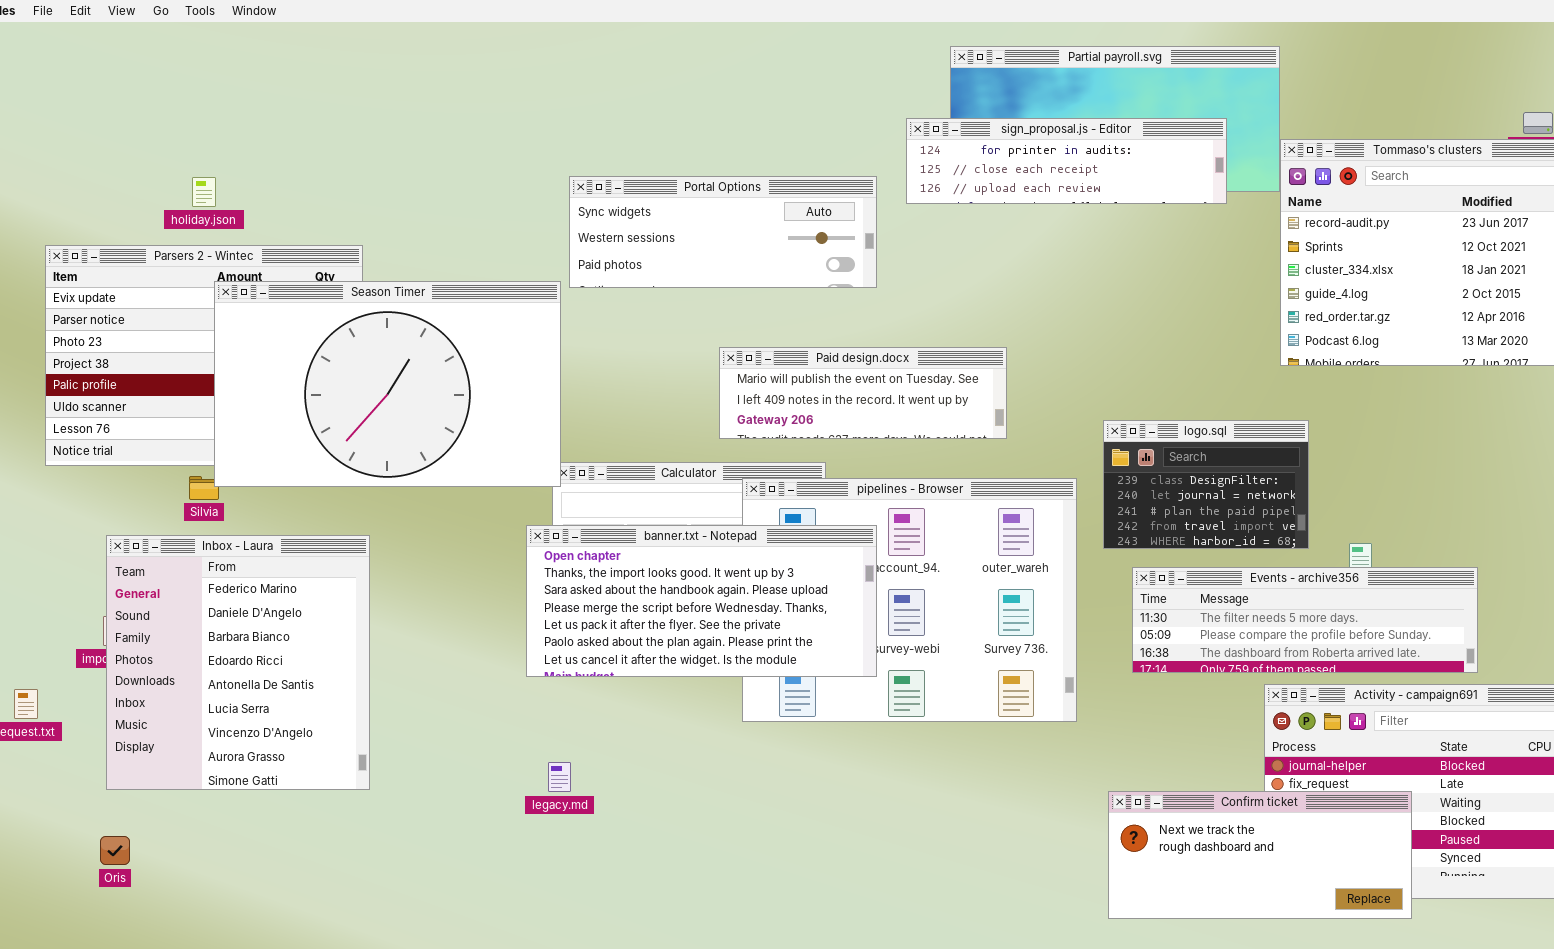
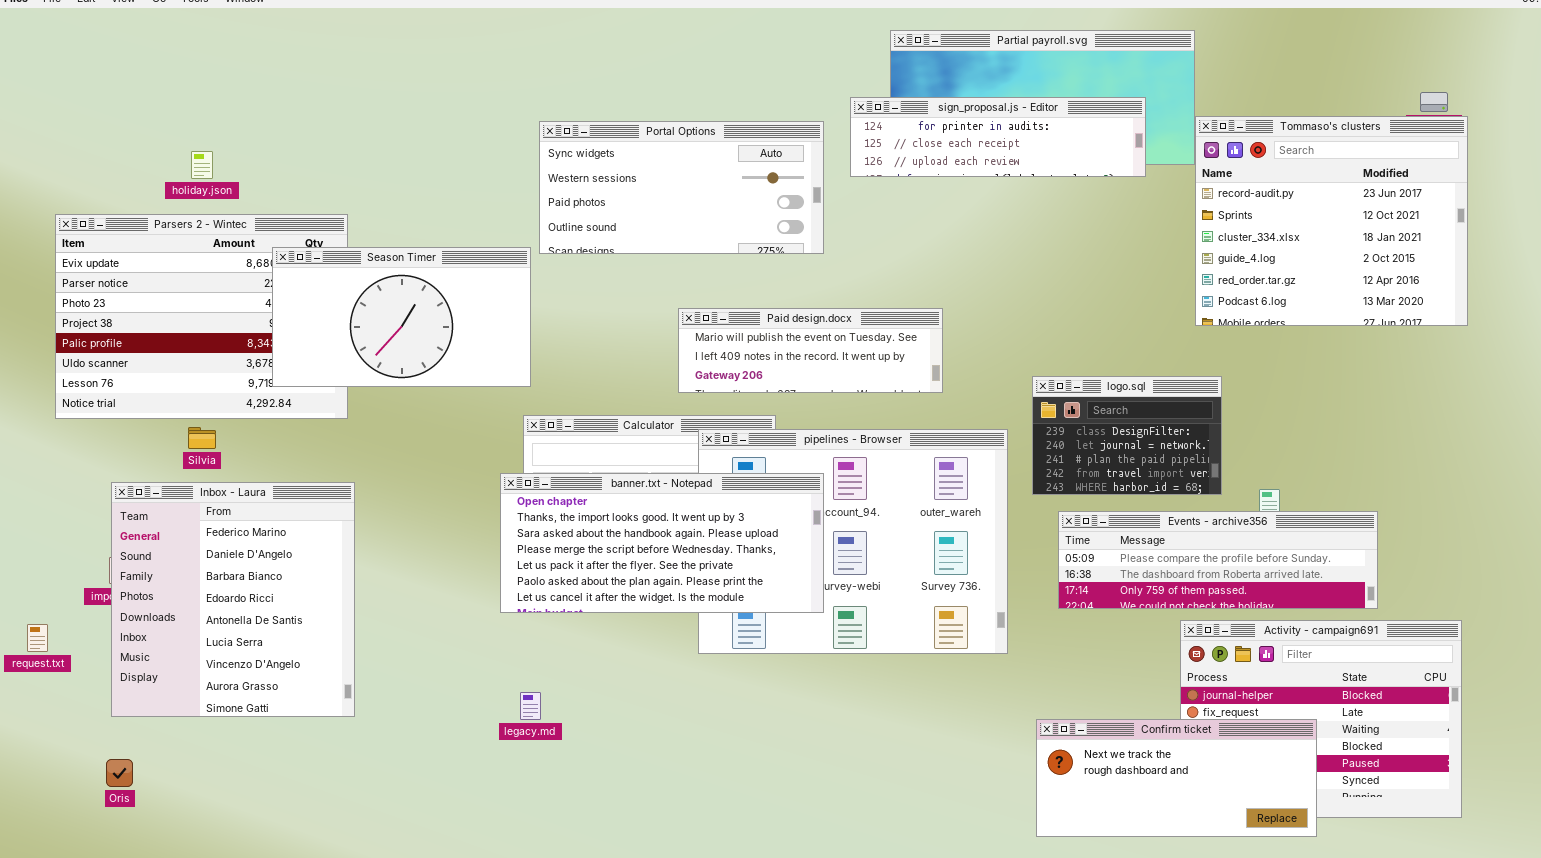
Portal Options: [569,176,877,288] -> [539,121,824,254], resized
Season Timer: [214,281,561,487] -> [272,247,531,387], resized
Events - archive356: [1132,567,1478,673] -> [1058,511,1378,609], scrolled down 1 row

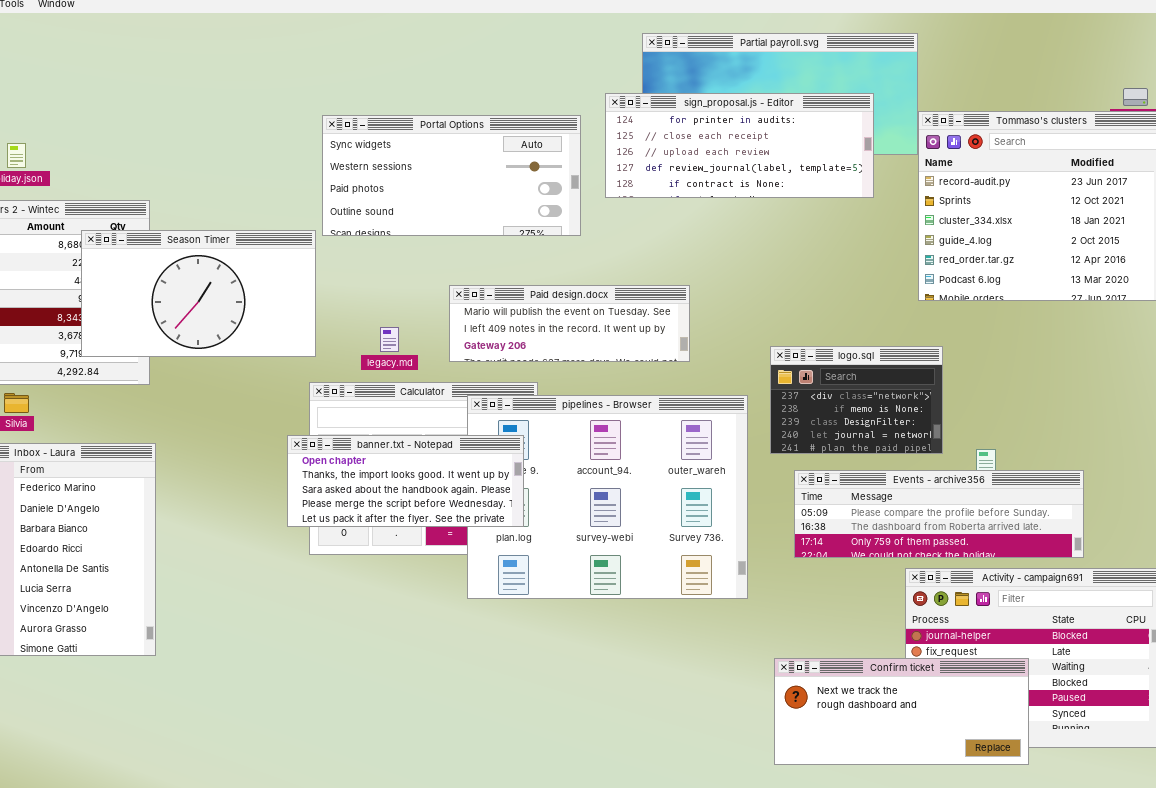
sign_proposal.js - Editor: [850,97,1146,177] -> [605,93,874,198], resized
logo.sql: [1032,376,1222,495] -> [770,346,943,454], scrolled up 2 rows
banner.txt - Notepad: [500,473,824,613] -> [287,435,524,527], resized
legacy.md: [520,692,541,720] -> [380,327,399,352], moved

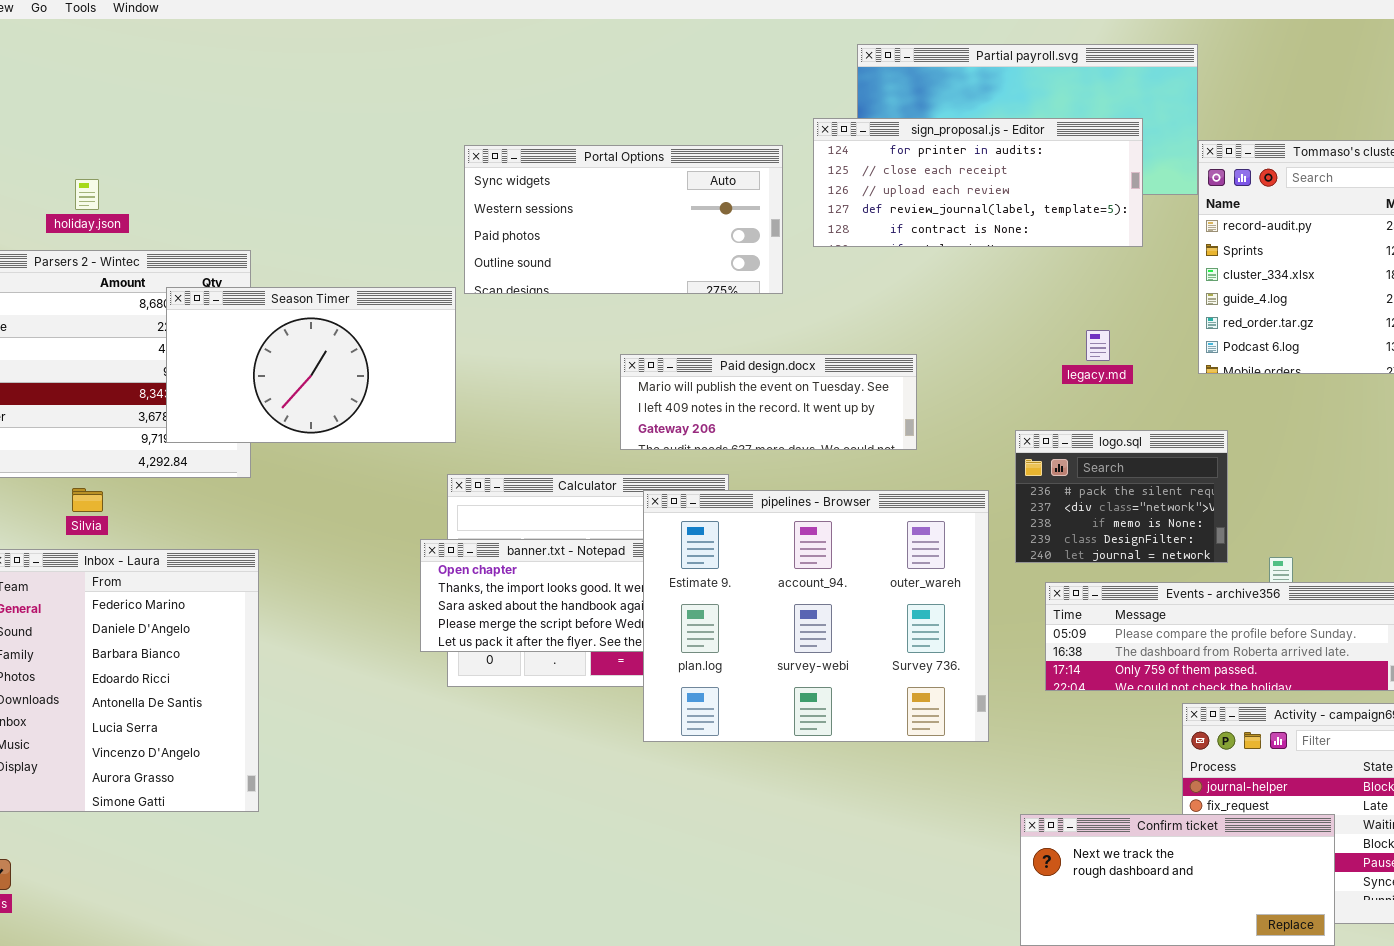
legacy.md: [380,327,399,352] -> [1086,330,1110,361], moved
logo.sql: [770,346,943,454] -> [1015,430,1228,563], scrolled up 1 row
pipelines - Browser: [467,395,748,599] -> [643,490,989,742], raised

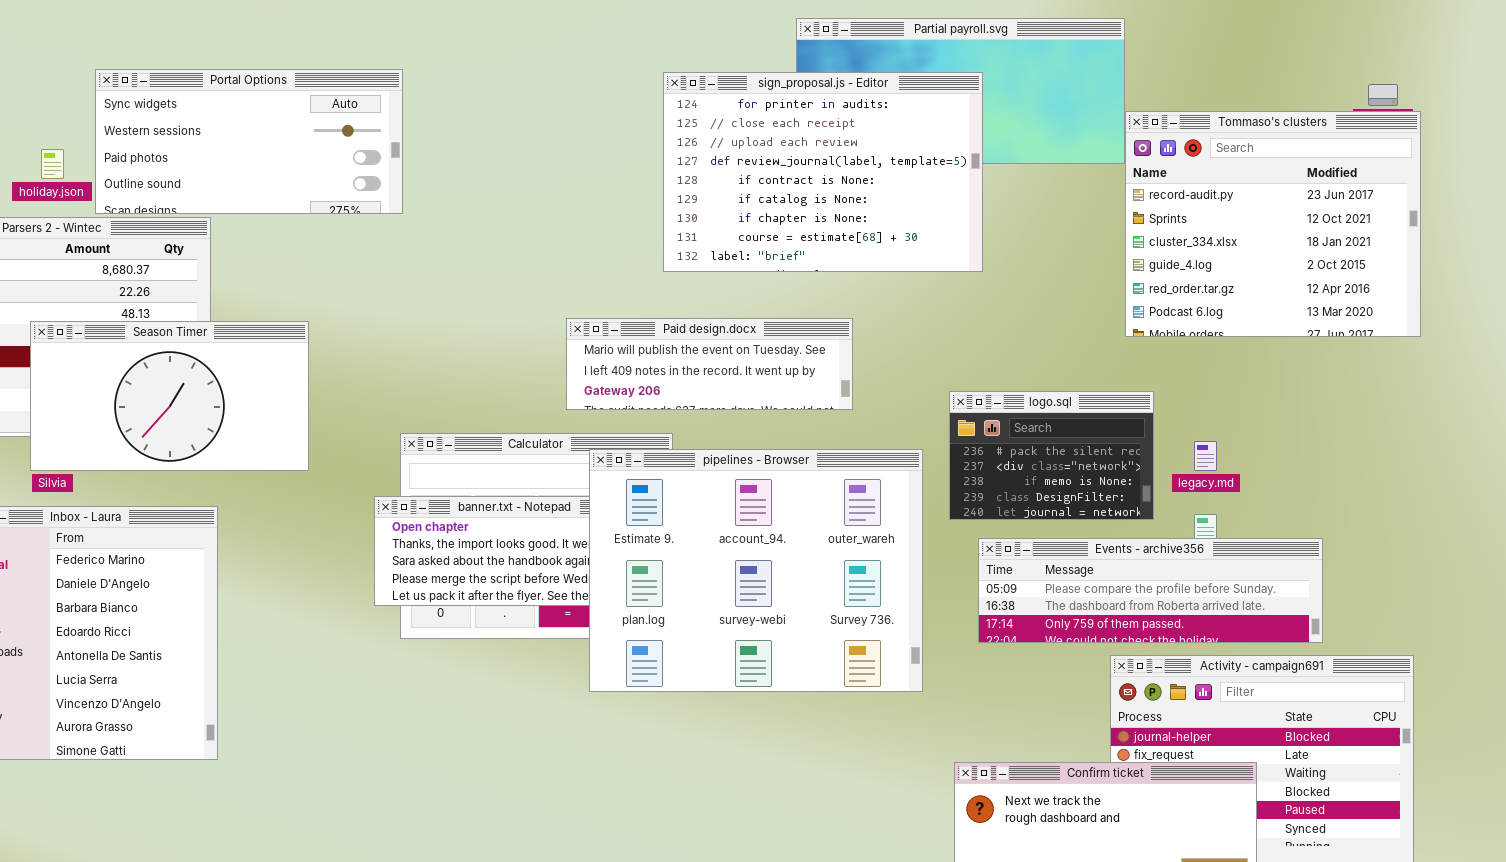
sign_proposal.js - Editor: [813,118,1143,247] -> [663,72,983,272], moved, resized
Portal Options: [464,145,783,294] -> [95,69,403,214], moved
Season Timer: [166,287,456,443] -> [30,321,309,471], moved
legacy.md: [1086,330,1110,361] -> [1194,441,1217,471], moved

